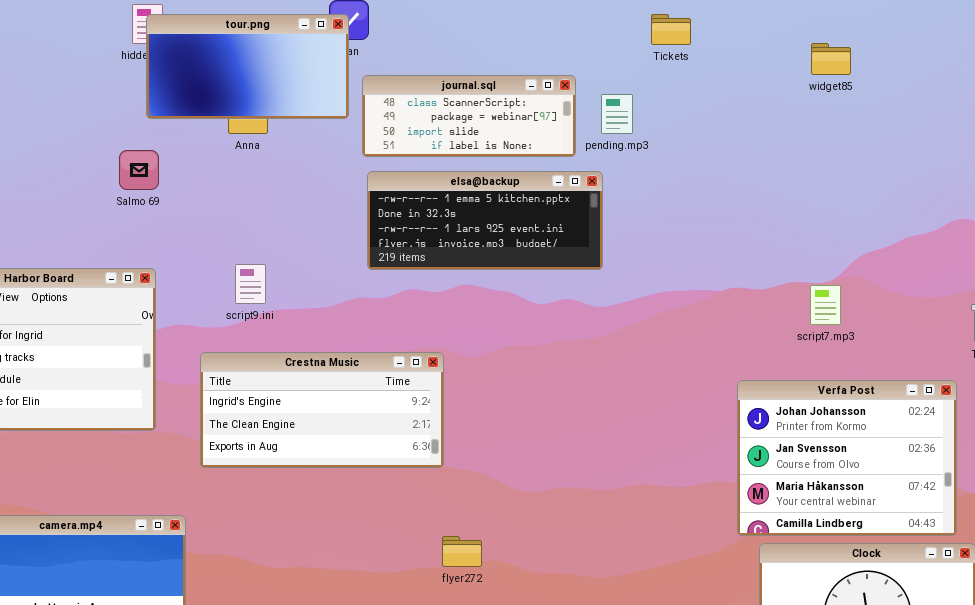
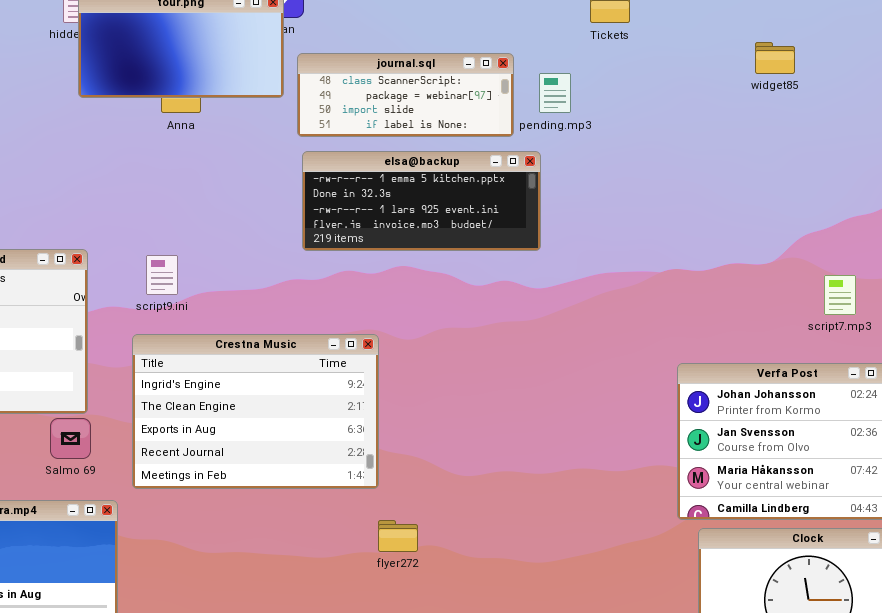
widget85: [811,43,851,75] -> [755,42,795,74], moved
Salmo 69: [119,150,159,190] -> [50,418,91,459], moved
script9.ini: [235,264,266,304] -> [146,255,178,295], moved
script7.mp3: [810,285,841,325] -> [824,275,856,315], moved
Crestna Music: [200,352,444,468] -> [132,334,379,489], resized

